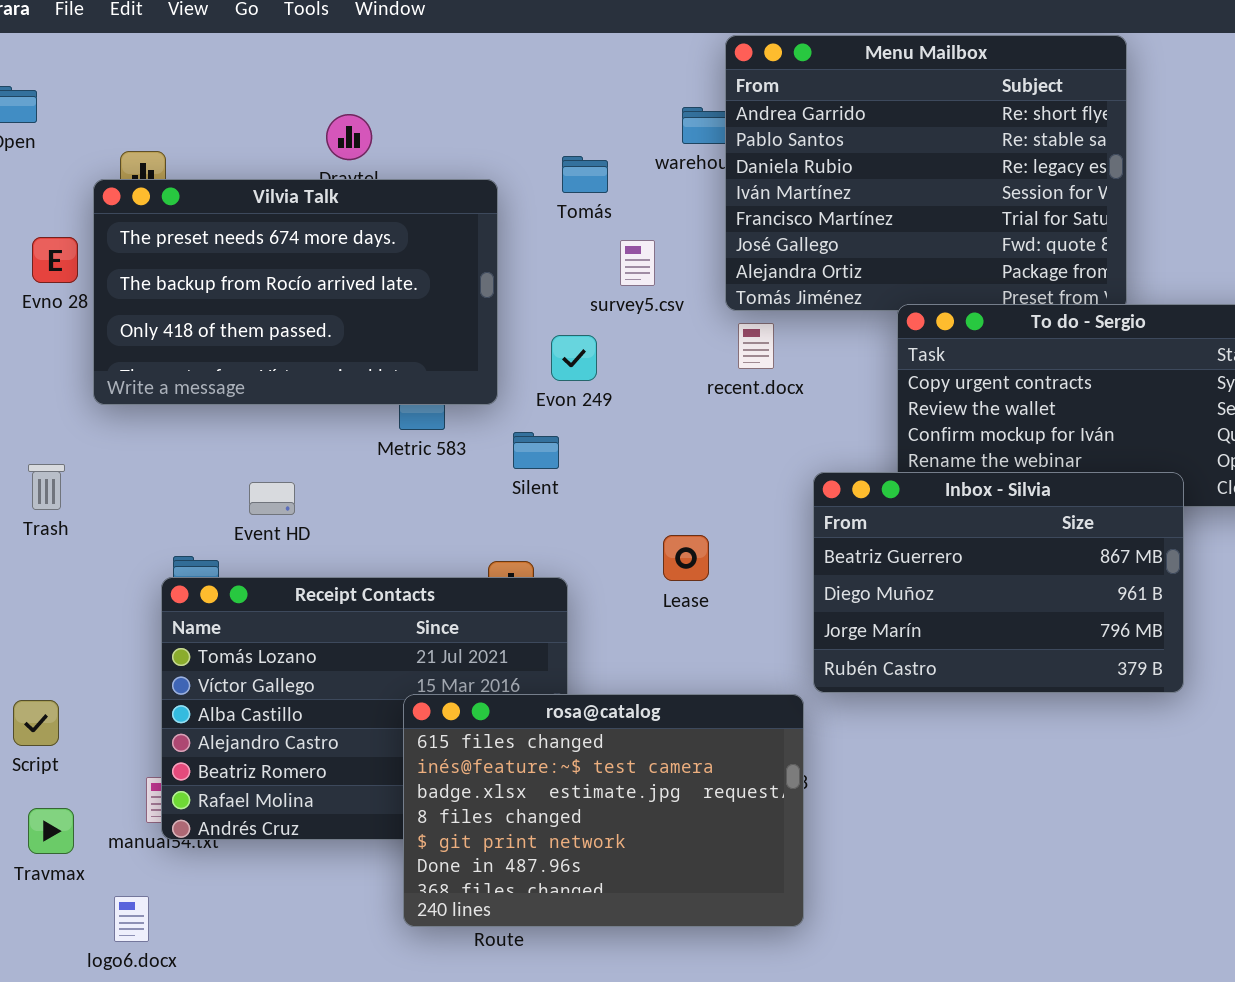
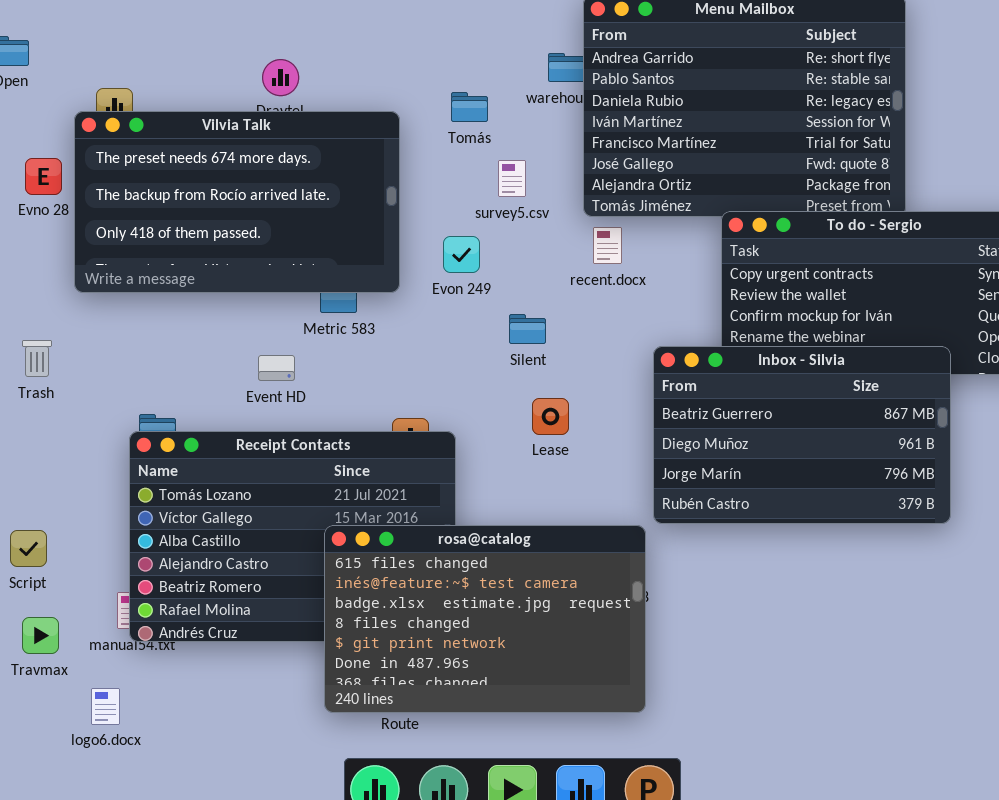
Silent: [513,432,559,469] -> [509,314,546,344], moved
Event HD: [249,482,295,515] -> [258,355,295,381], moved

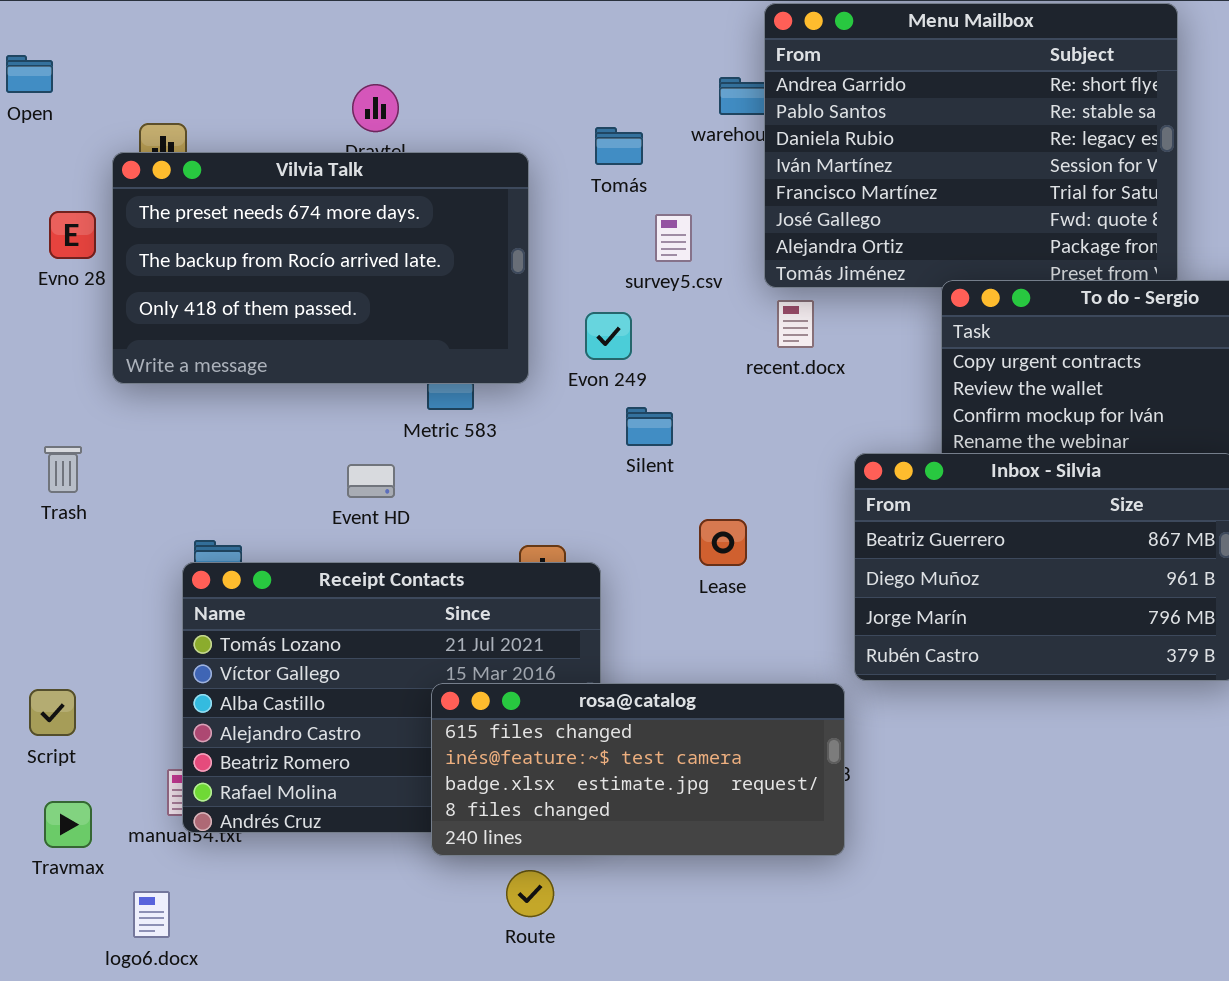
Silent: [509,314,546,344] -> [626,407,673,446], moved
rosa@catalog: [324,525,646,713] -> [431,683,845,856], resized

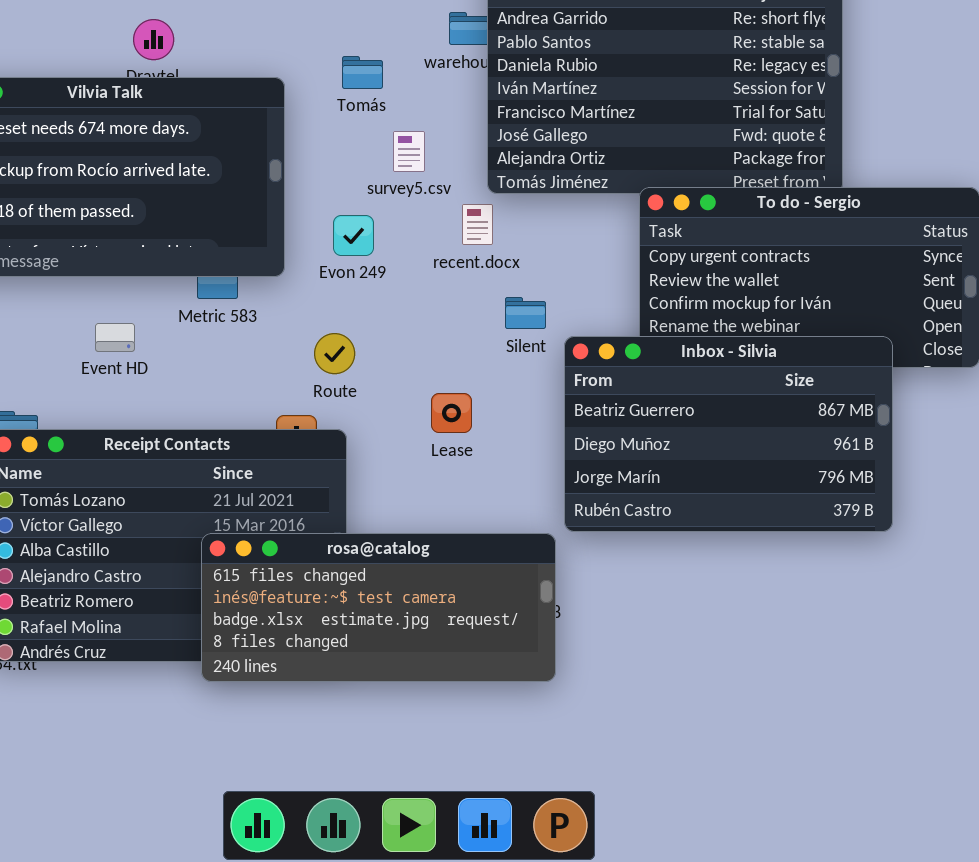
recent.docx: [777,300,814,348] -> [462,204,493,245], moved
Silent: [626,407,673,446] -> [505,297,546,329], moved
Event HD: [347,464,395,498] -> [95,323,135,352], moved
Route: [506,870,554,917] -> [314,333,355,374], moved

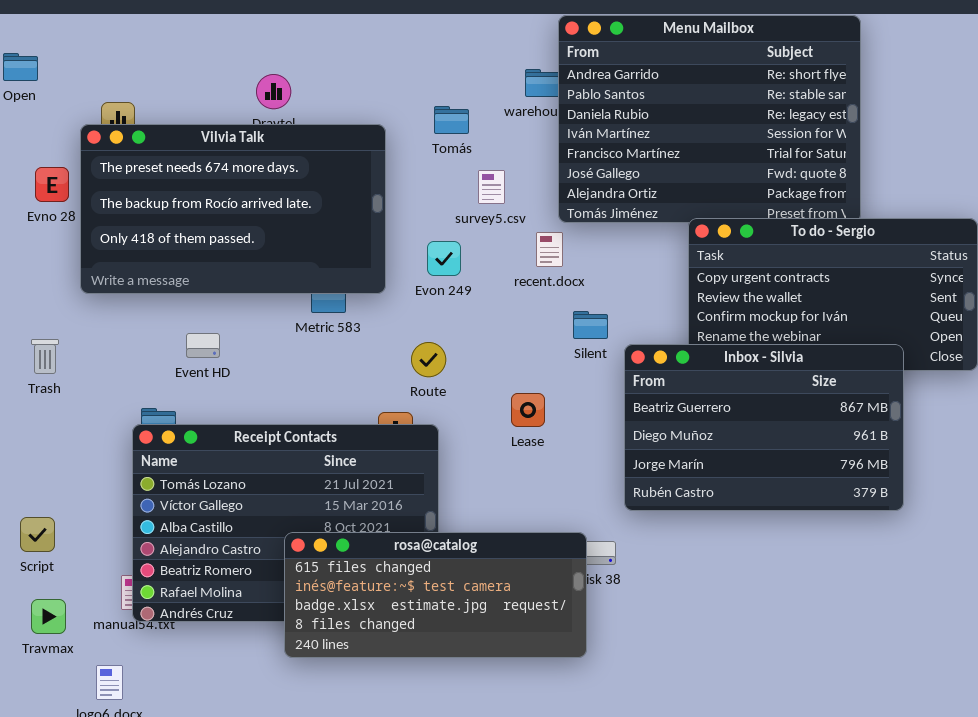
Event HD: [95,323,135,352] -> [186,333,220,358], moved
rosa@catalog: [201,533,556,682] -> [284,532,587,658], moved

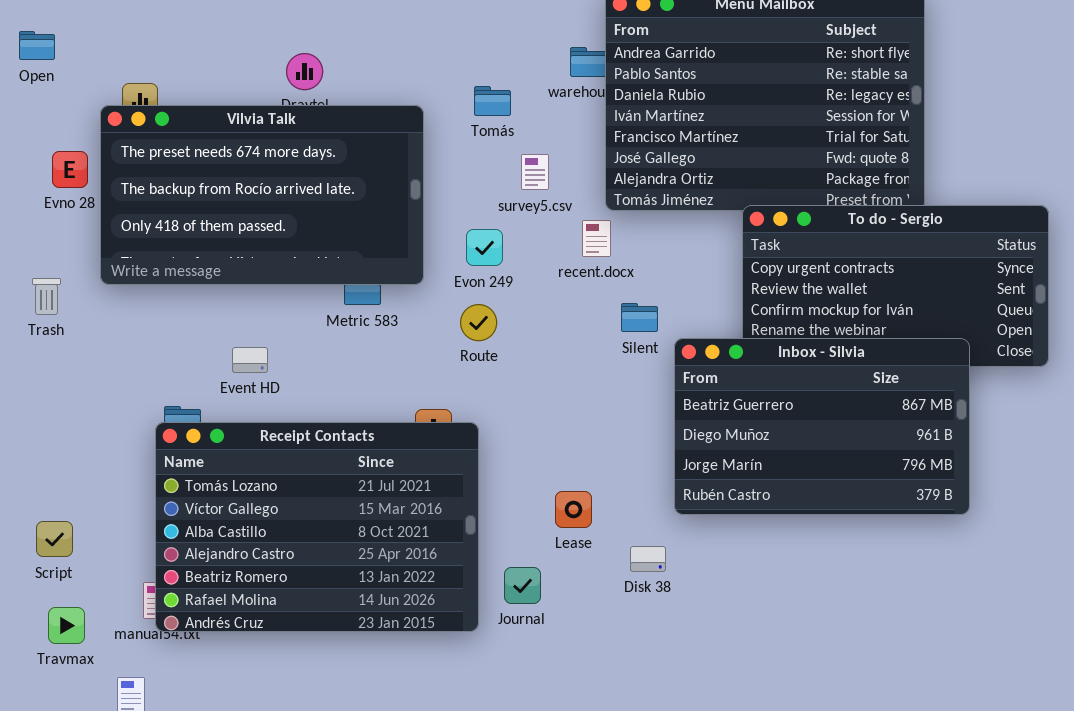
Event HD: [186,333,220,358] -> [232,347,268,373], moved
Trash: [31,339,59,374] -> [32,278,61,315], moved
Route: [411,342,446,377] -> [460,304,497,341], moved
Lease: [511,393,545,427] -> [555,491,592,528], moved
rosa@catalog: [284,532,587,658] -> none, closed

